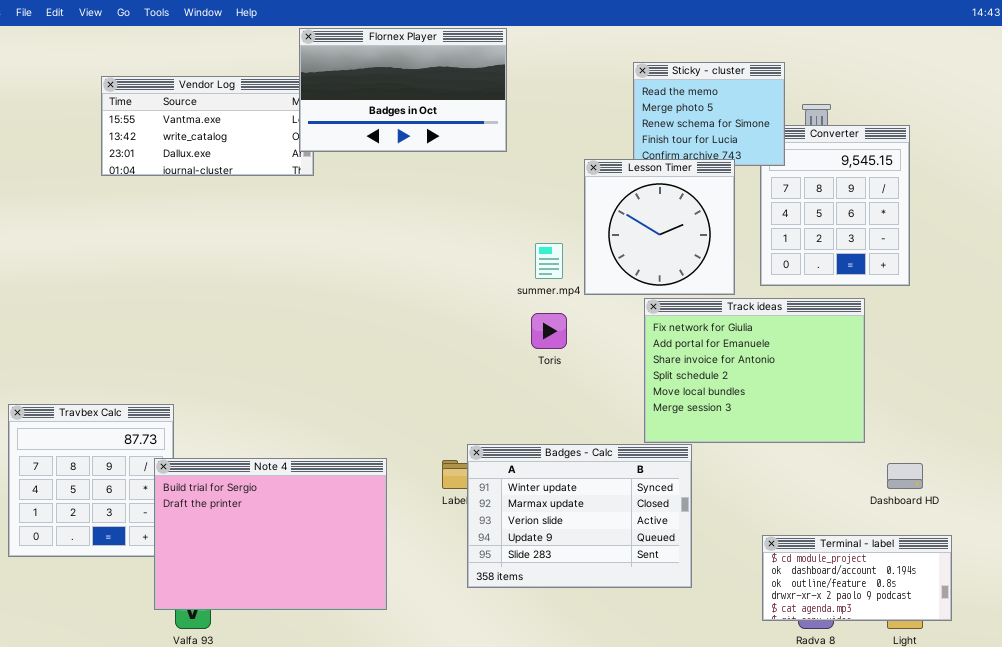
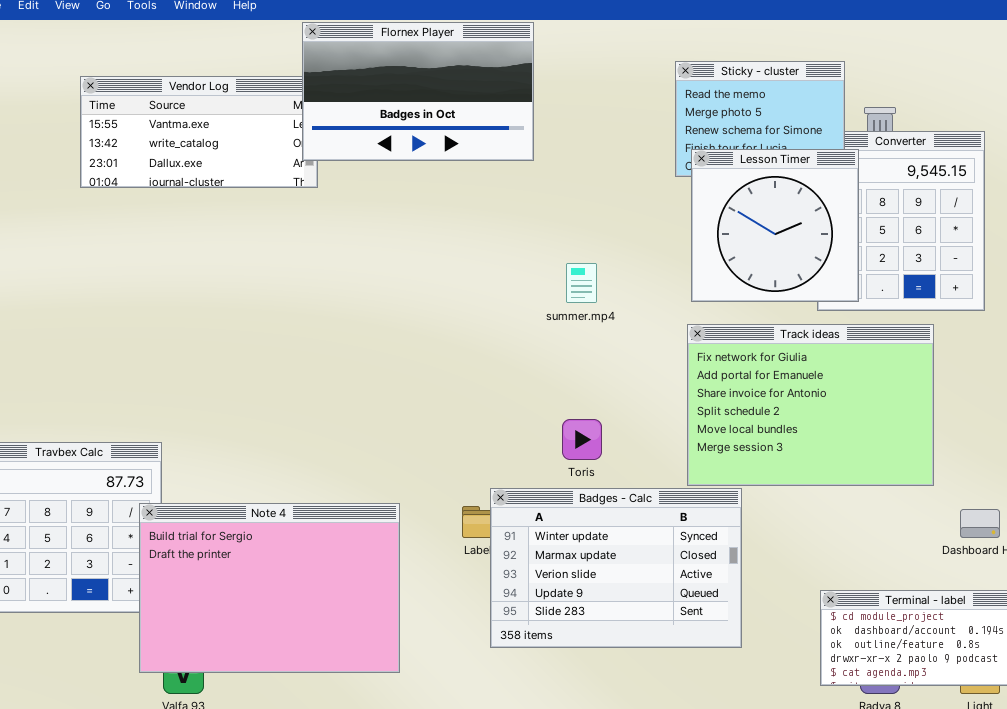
Lesson Timer: [584,159,735,295] -> [691,149,859,302], moved
Toris: [531,313,567,349] -> [562,419,602,460], moved

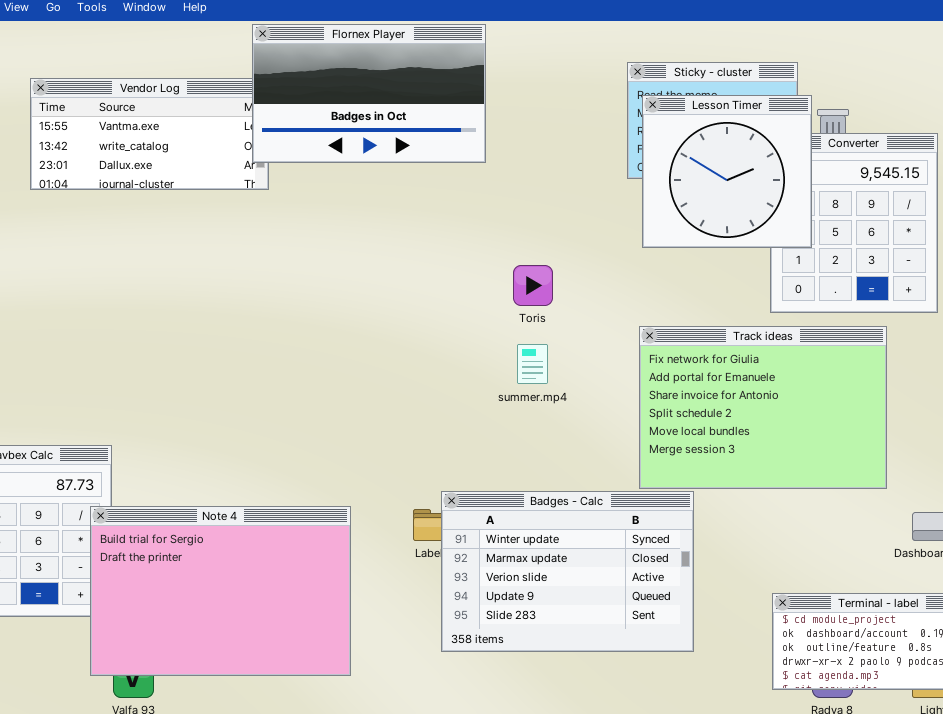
Lesson Timer: [691,149,859,302] -> [642,95,812,248], moved
summer.mp4: [566,263,597,303] -> [517,344,548,384], moved
Toris: [562,419,602,460] -> [513,265,553,306], moved

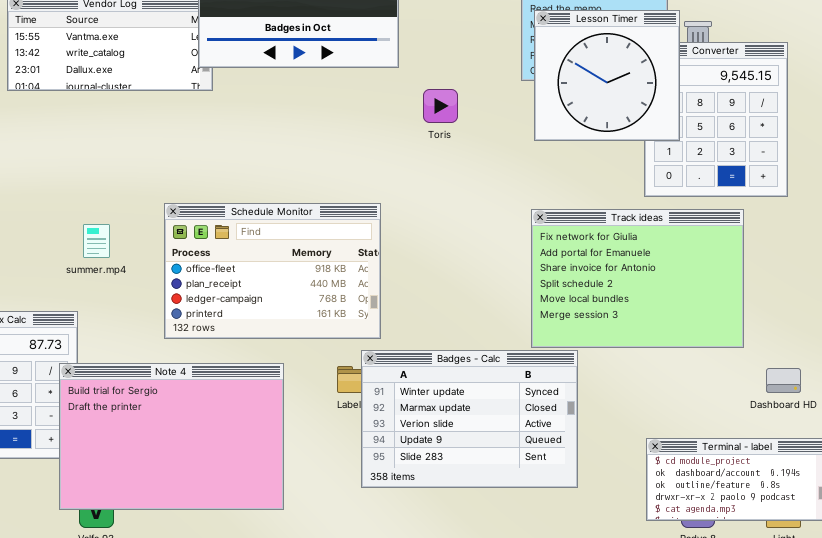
Toris: [513,265,553,306] -> [423,89,458,123], moved
Schedule Monitor: none -> [164,203,381,339], opened
summer.mp4: [517,344,548,384] -> [83,224,110,258], moved

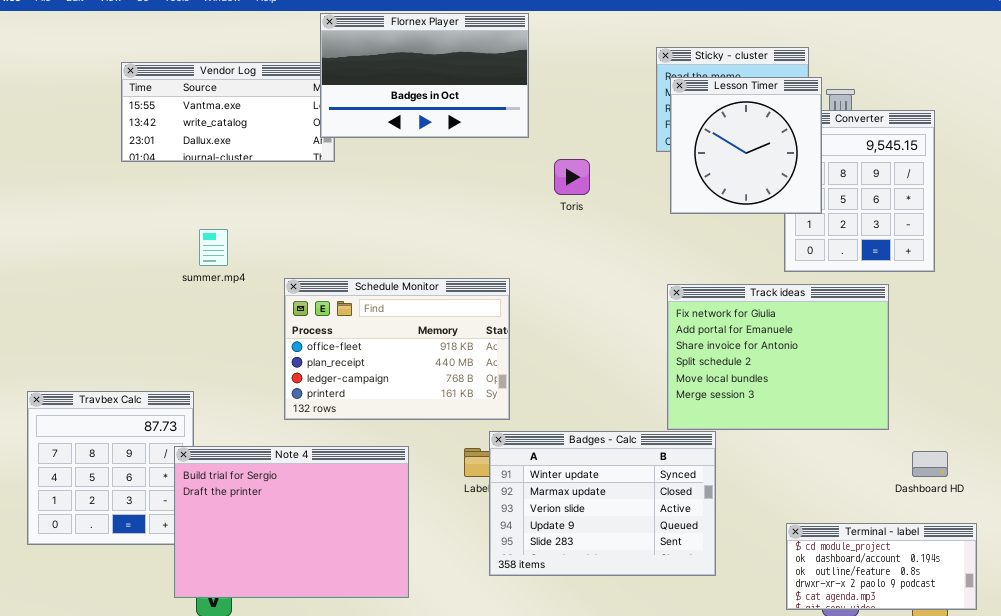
summer.mp4: [83,224,110,258] -> [199,229,228,266], moved

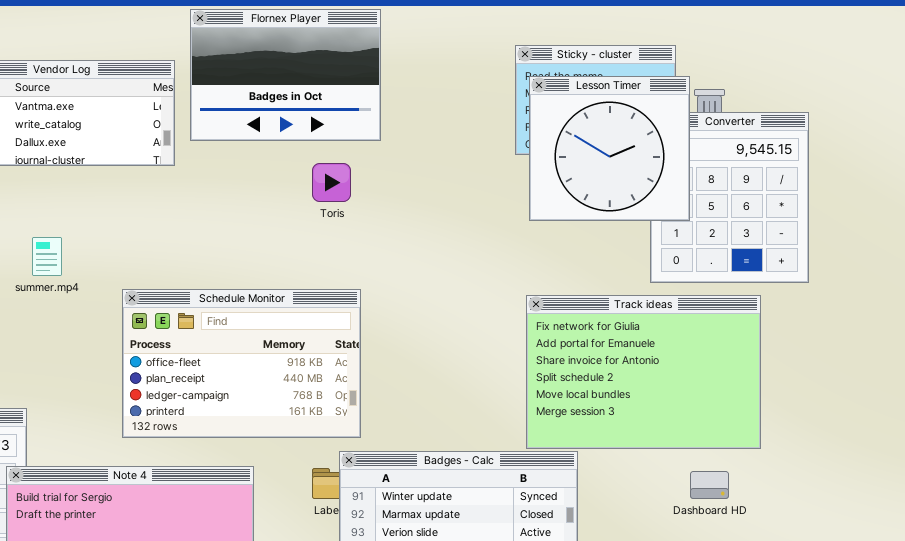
Flornex Player: [320,13,529,138] -> [190,9,381,141], resized
Toris: [554,159,590,195] -> [312,163,351,202], moved
Dashboard HD: [912,451,948,477] -> [690,471,729,499], moved

